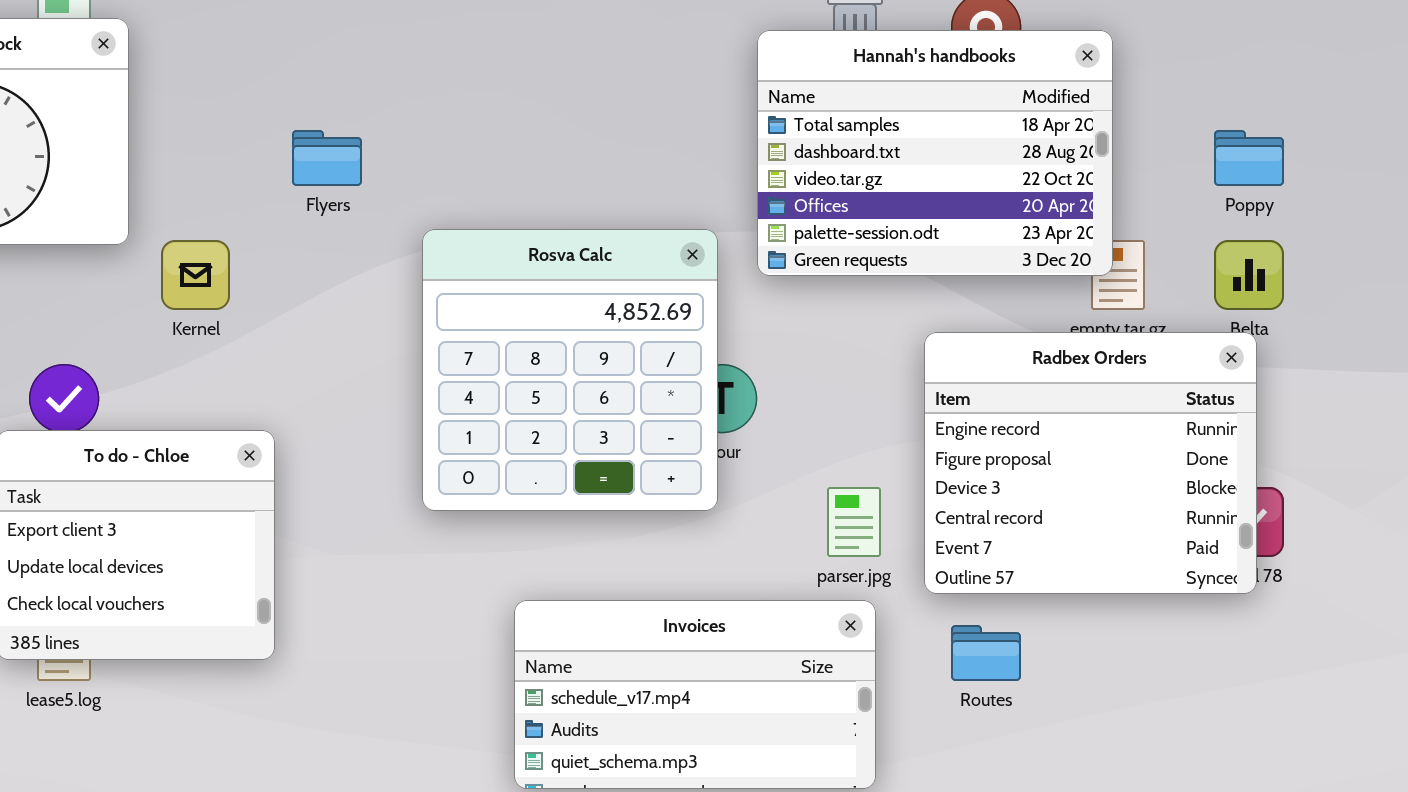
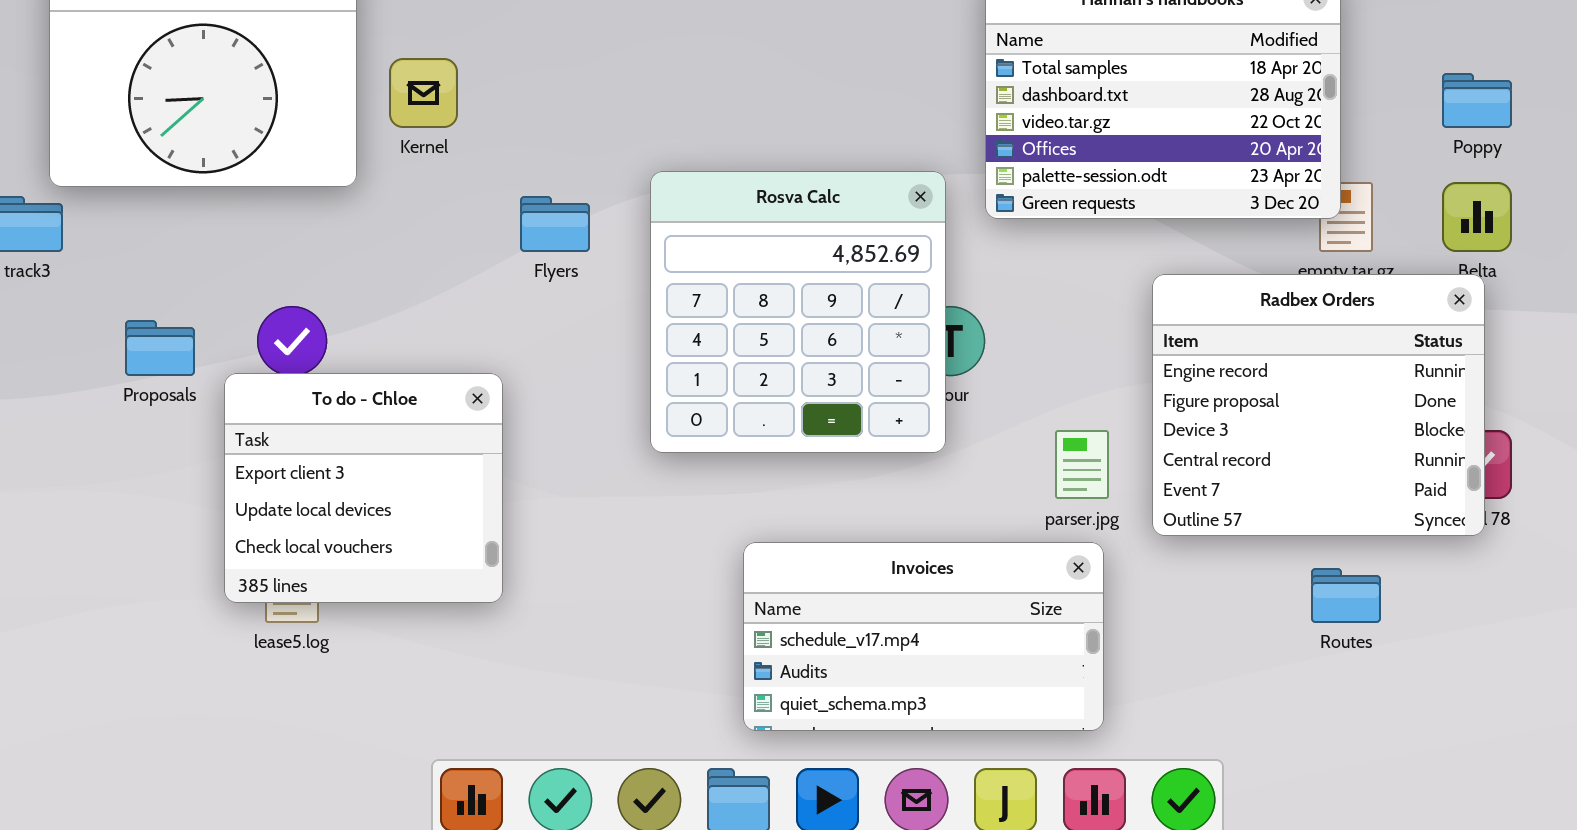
Flyers: [292,130,362,186] -> [520,196,590,252], moved
Kernel: [161,240,230,310] -> [389,58,458,128], moved
Routes: [951,625,1021,681] -> [1311,568,1381,623], moved

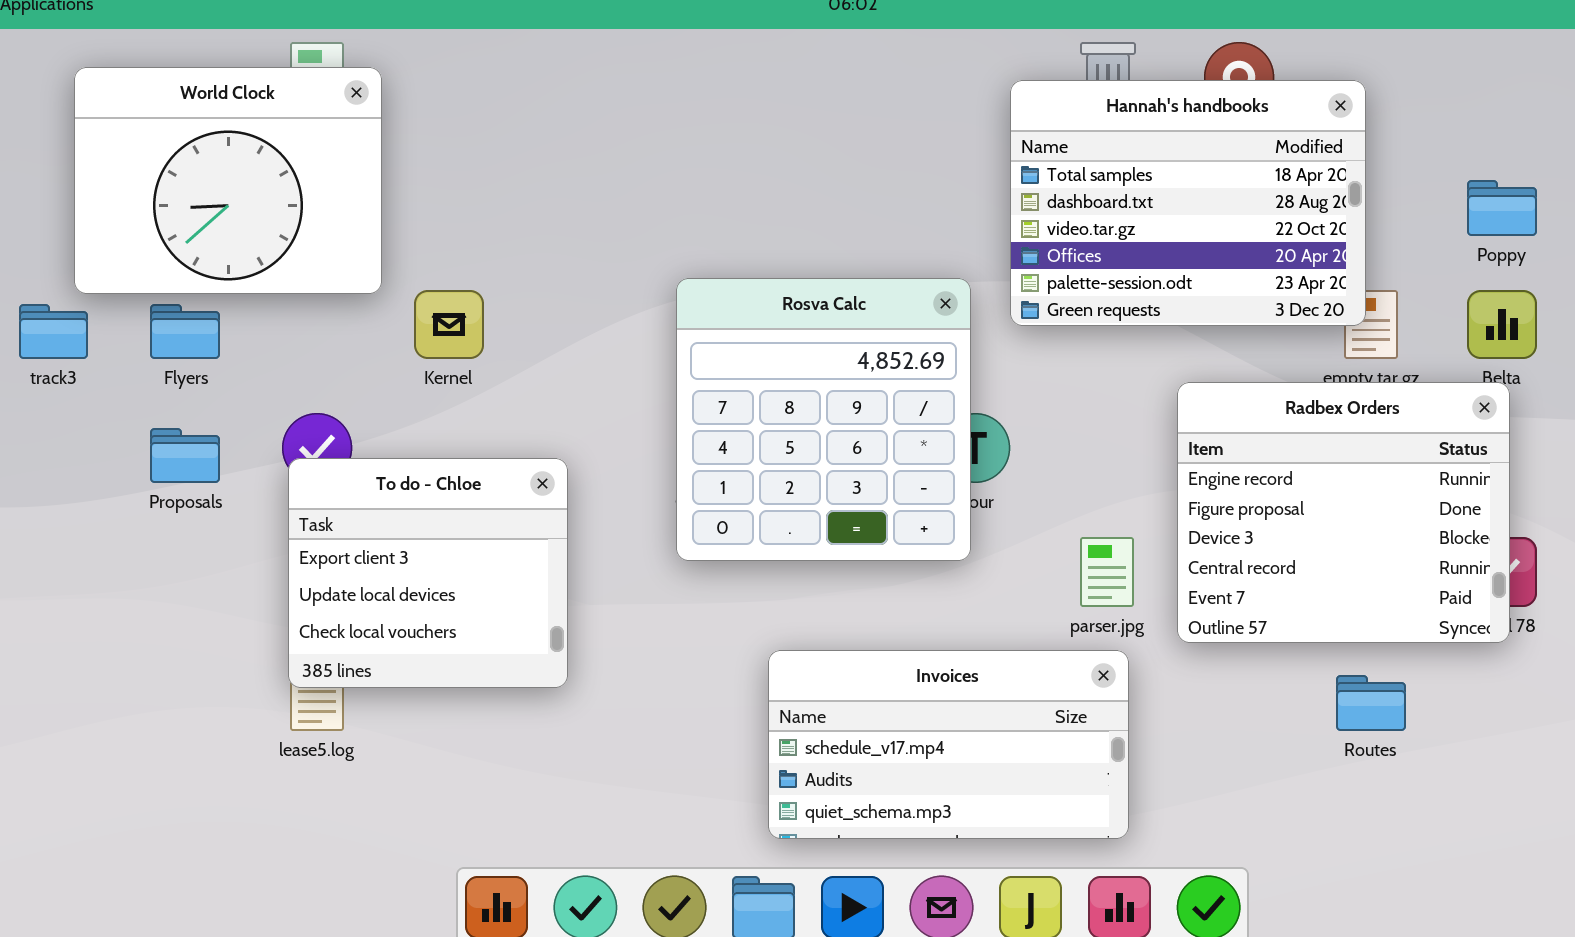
Kernel: [389,58,458,128] -> [414,290,484,359], moved
Flyers: [520,196,590,252] -> [150,304,220,359], moved
To do - Chloe: [224,373,503,603] -> [288,458,568,688], moved

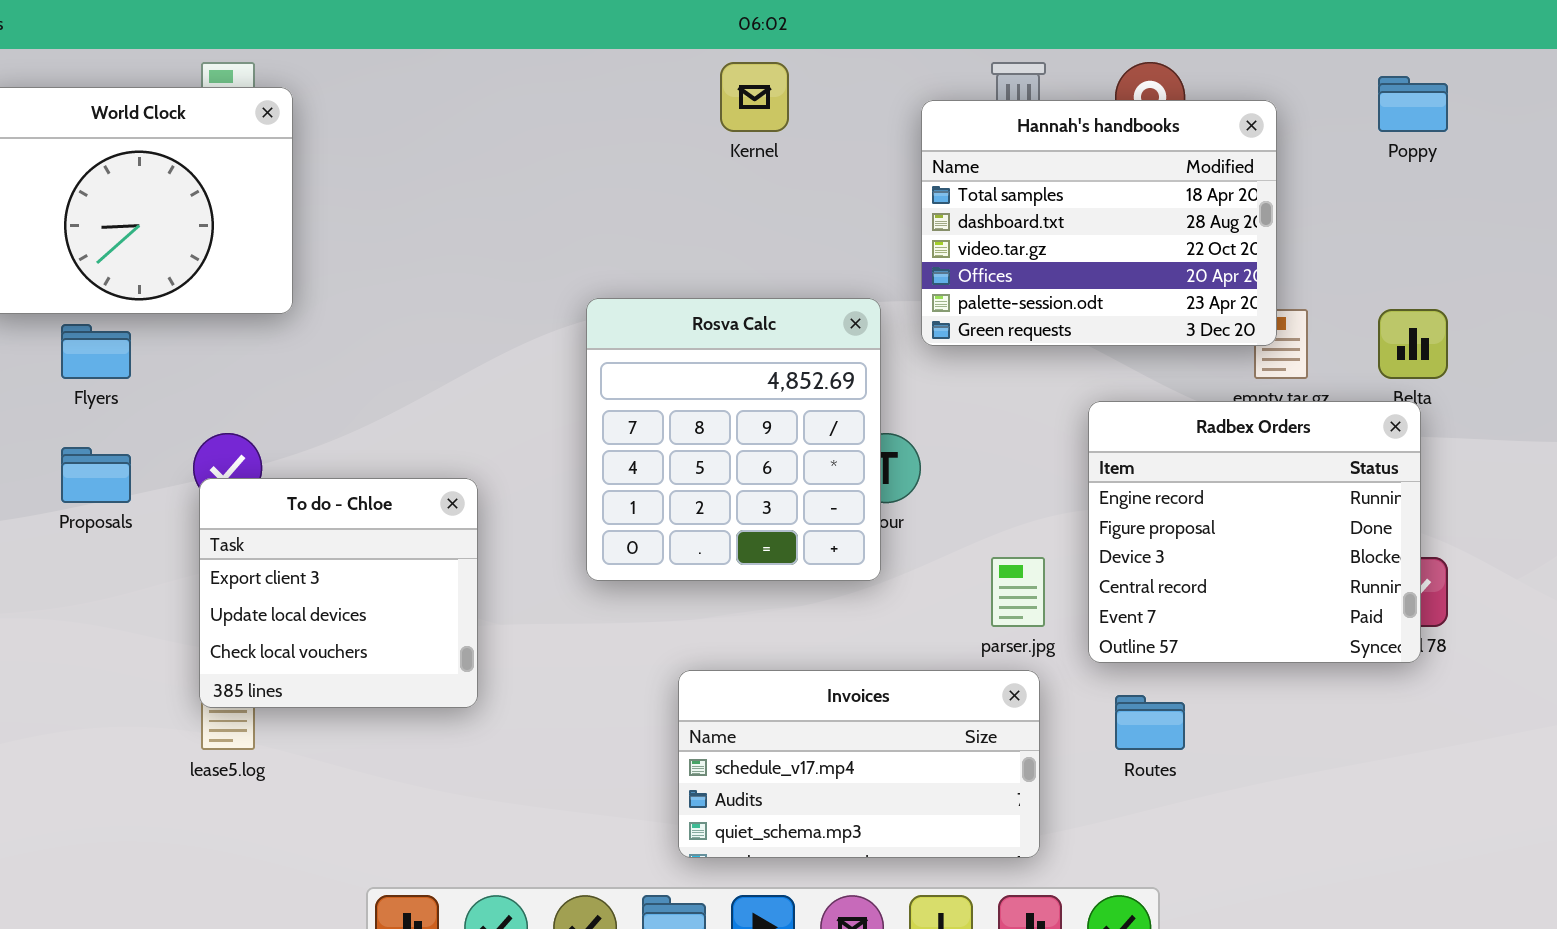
Poppy: [1467,180,1537,236] -> [1378,76,1448,132], moved
Kernel: [414,290,484,359] -> [720,62,789,132], moved
Routes: [1336,675,1406,731] -> [1115,695,1185,750], moved

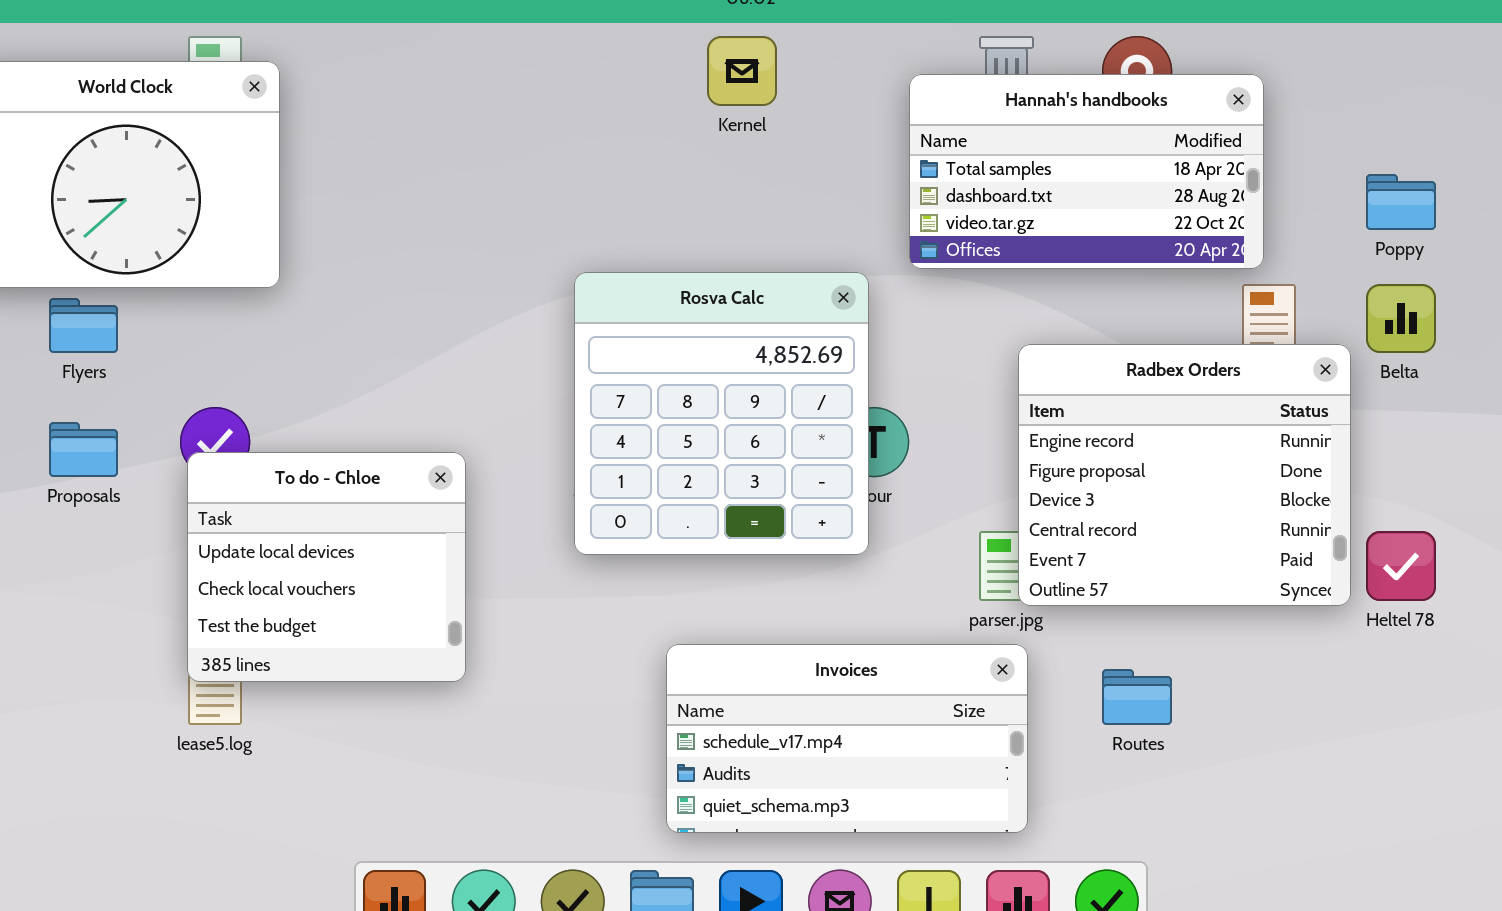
Poppy: [1378,76,1448,132] -> [1366,174,1436,230], moved
Hannah's handbooks: [921,100,1277,346] -> [909,74,1264,269], resized
Radbex Orders: [1088,401,1421,663] -> [1018,344,1351,606], moved
To do - Chloe: [199,478,478,708] -> [187,452,466,682], scrolled down 1 row

